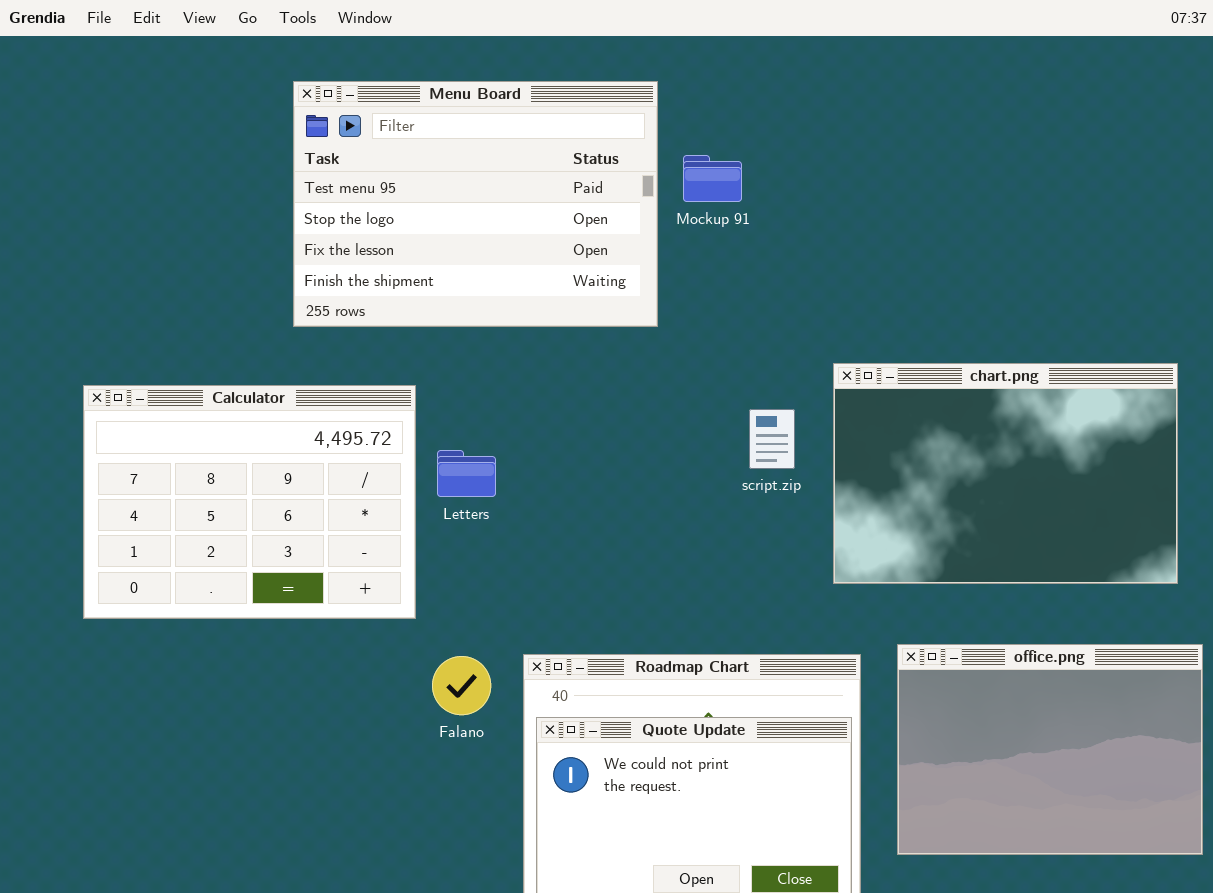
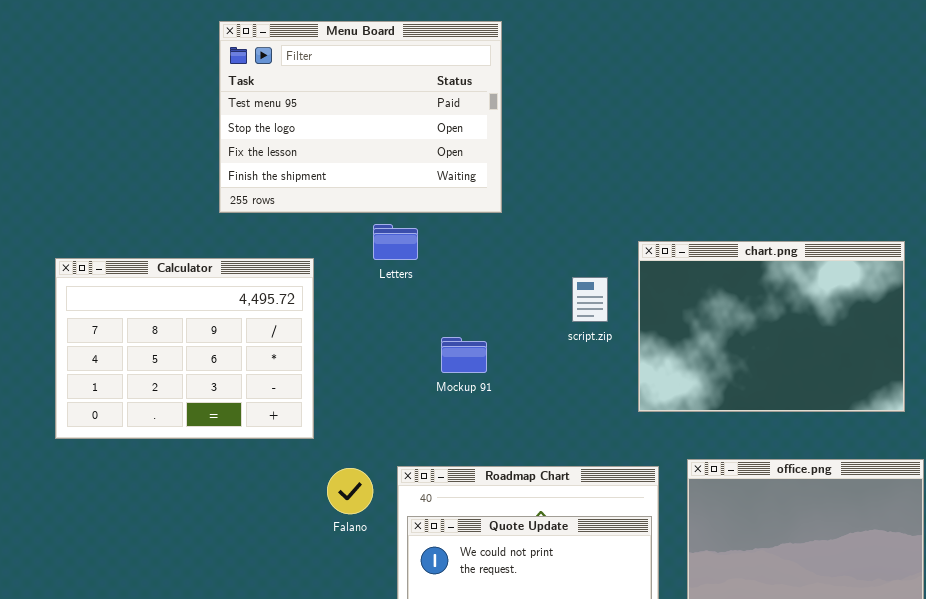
Mockup 91: [683,155,742,202] -> [441,337,487,373], moved
Letters: [437,450,496,497] -> [373,224,418,260], moved

